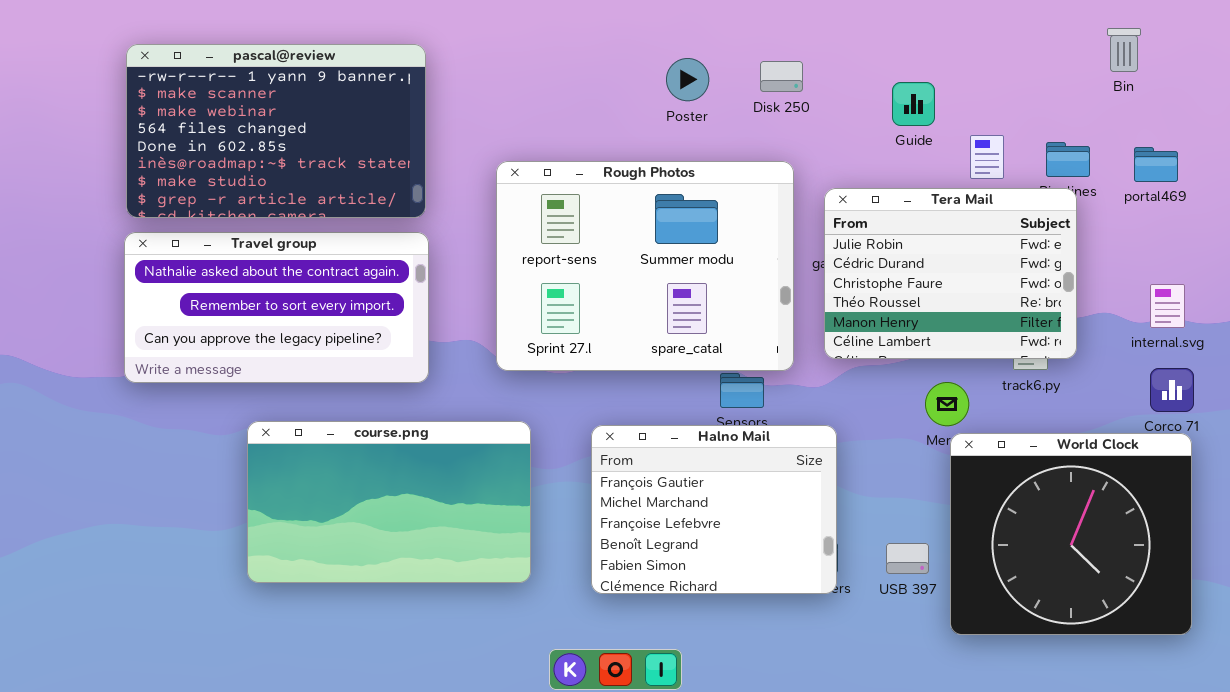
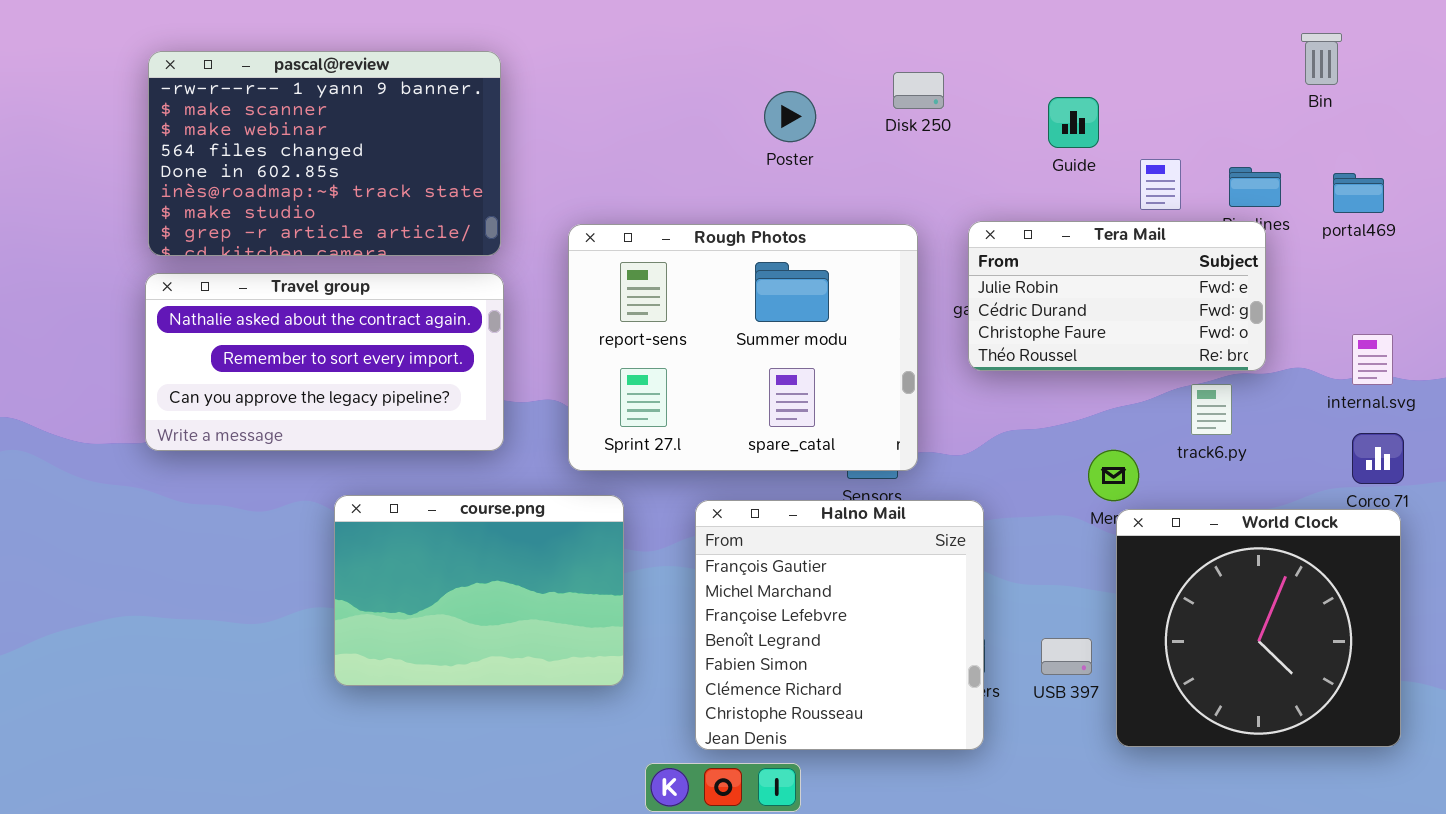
Poster: [666,58,709,101] -> [764,91,816,142], moved
Rough Photos: [496,161,794,371] -> [568,224,918,471], moved
Tera Mail: [824,188,1077,359] -> [968,221,1266,371], resized
course.png: [247,421,531,583] -> [334,495,624,686], resized
Halno Mail: [591,425,837,594] -> [695,500,984,750], resized

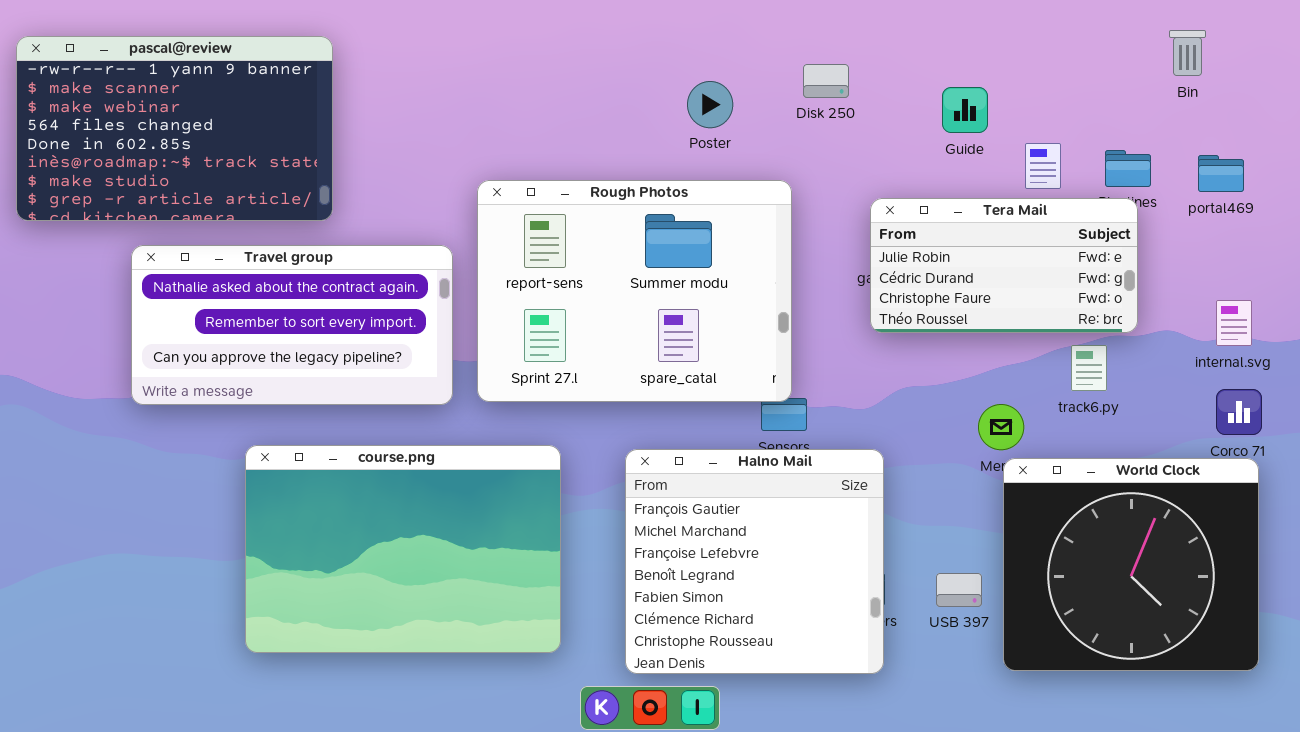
pascal@review: [148,51,501,256] -> [16,36,333,221], moved
Rough Photos: [568,224,918,471] -> [477,180,792,402], moved
course.png: [334,495,624,686] -> [245,445,561,653], resized

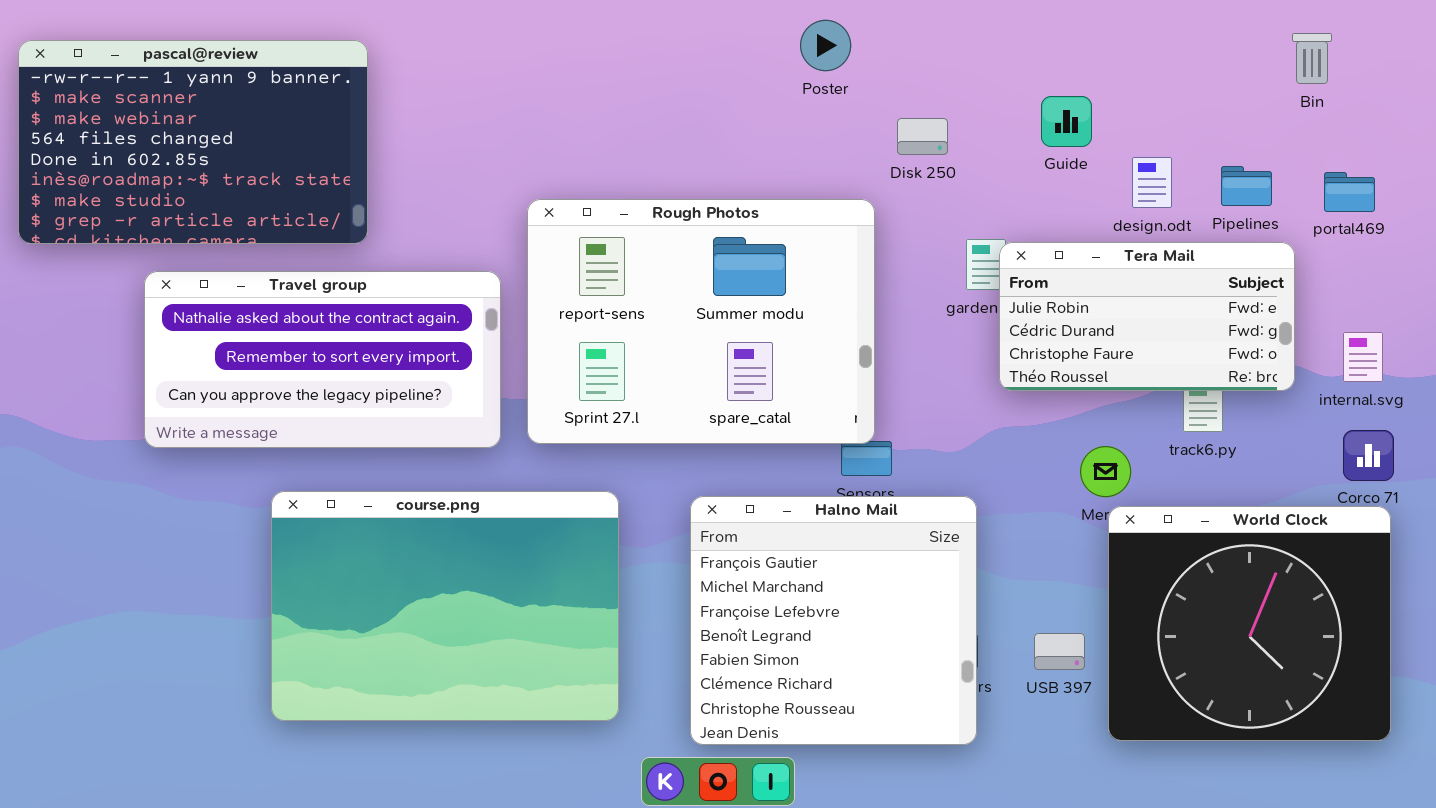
Disk 250: [803,64,849,98] -> [897,118,948,155], moved
Poster: [687,81,733,128] -> [800,20,851,71], moved
Tera Mail: [870,198,1138,333] -> [999,242,1295,391], moved

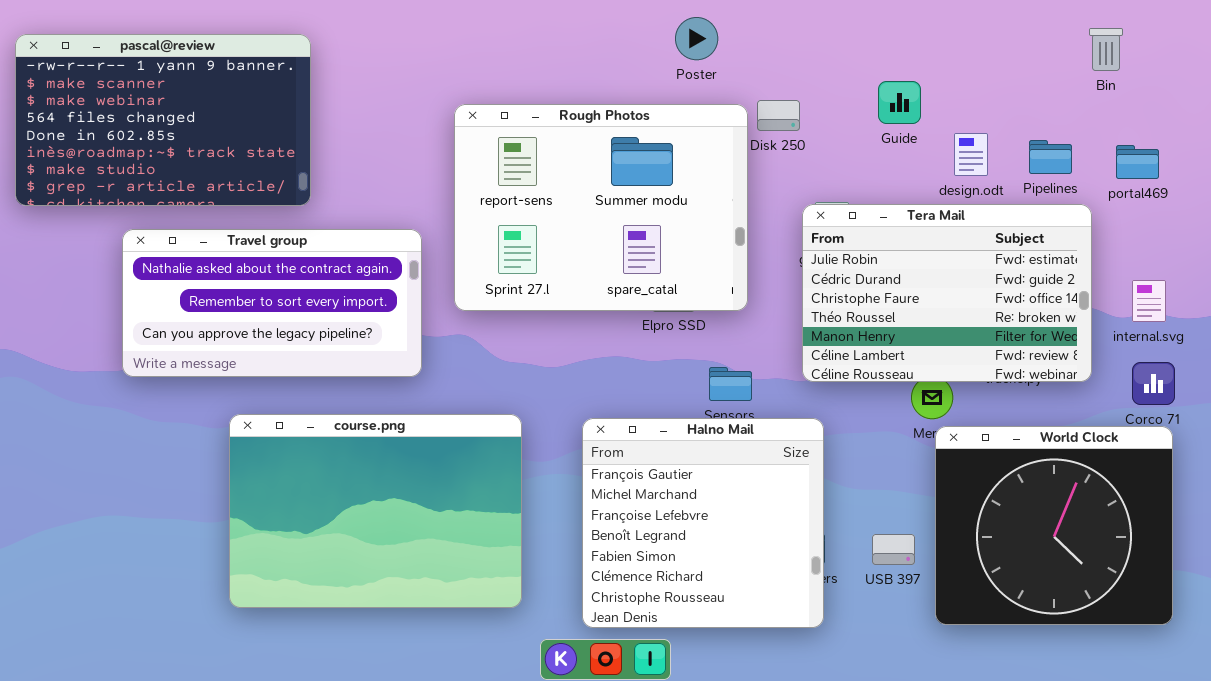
Rough Photos: [527,199,875,444] -> [454,104,748,311], moved
Tera Mail: [999,242,1295,391] -> [802,204,1092,382], resized

